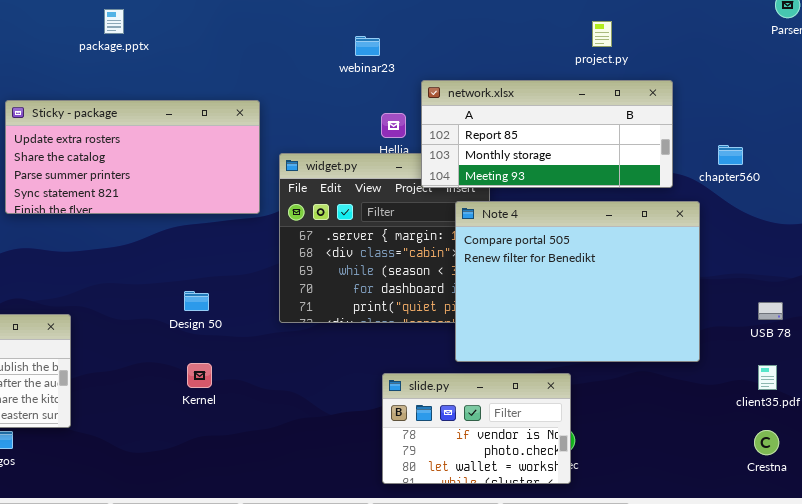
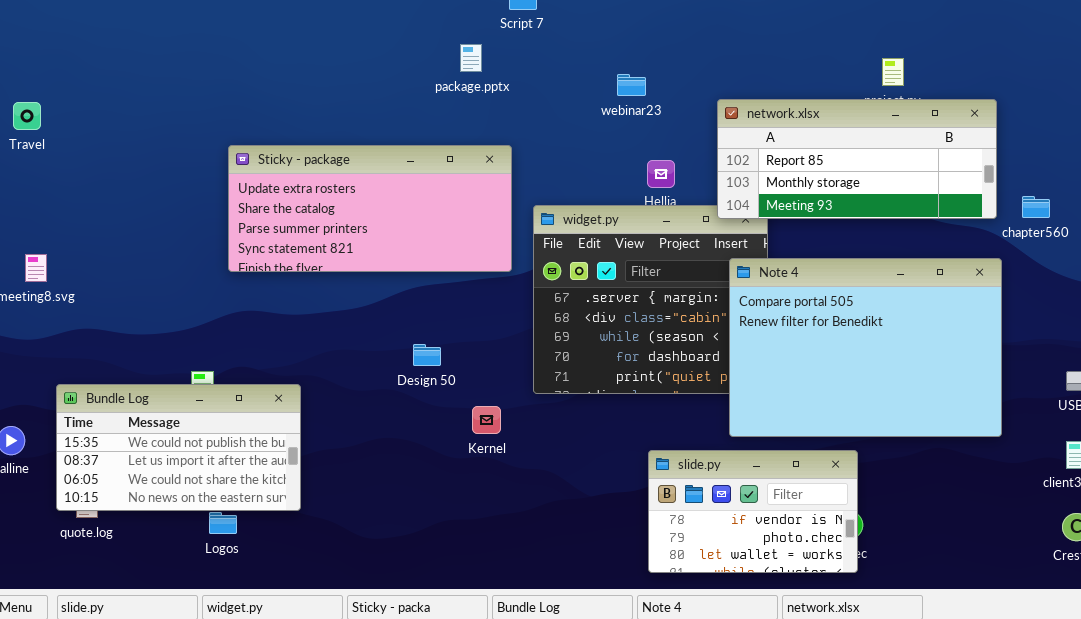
package.pptx: [104,9,124,34] -> [460,44,482,72], moved
network.xlsx: [421,80,673,188] -> [717,99,997,219], moved
Design 50: [184,291,209,311] -> [413,344,441,366], moved
Kernel: [187,363,212,388] -> [472,406,501,434], moved

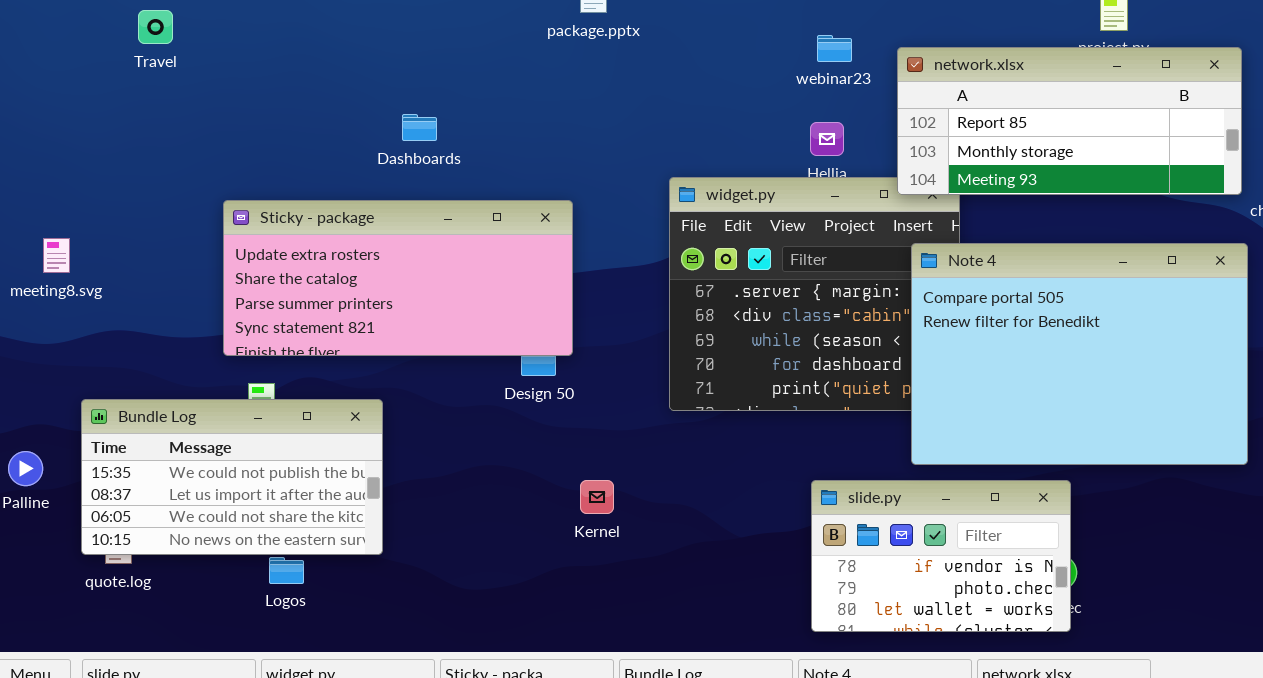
webinar23: [617,74,646,96] -> [817,35,852,62], moved
Travel: [13,102,41,130] -> [138,10,173,44], moved
Sticky - package: [228,145,512,272] -> [223,200,573,356], moved
Kernel: [472,406,501,434] -> [580,480,614,514], moved

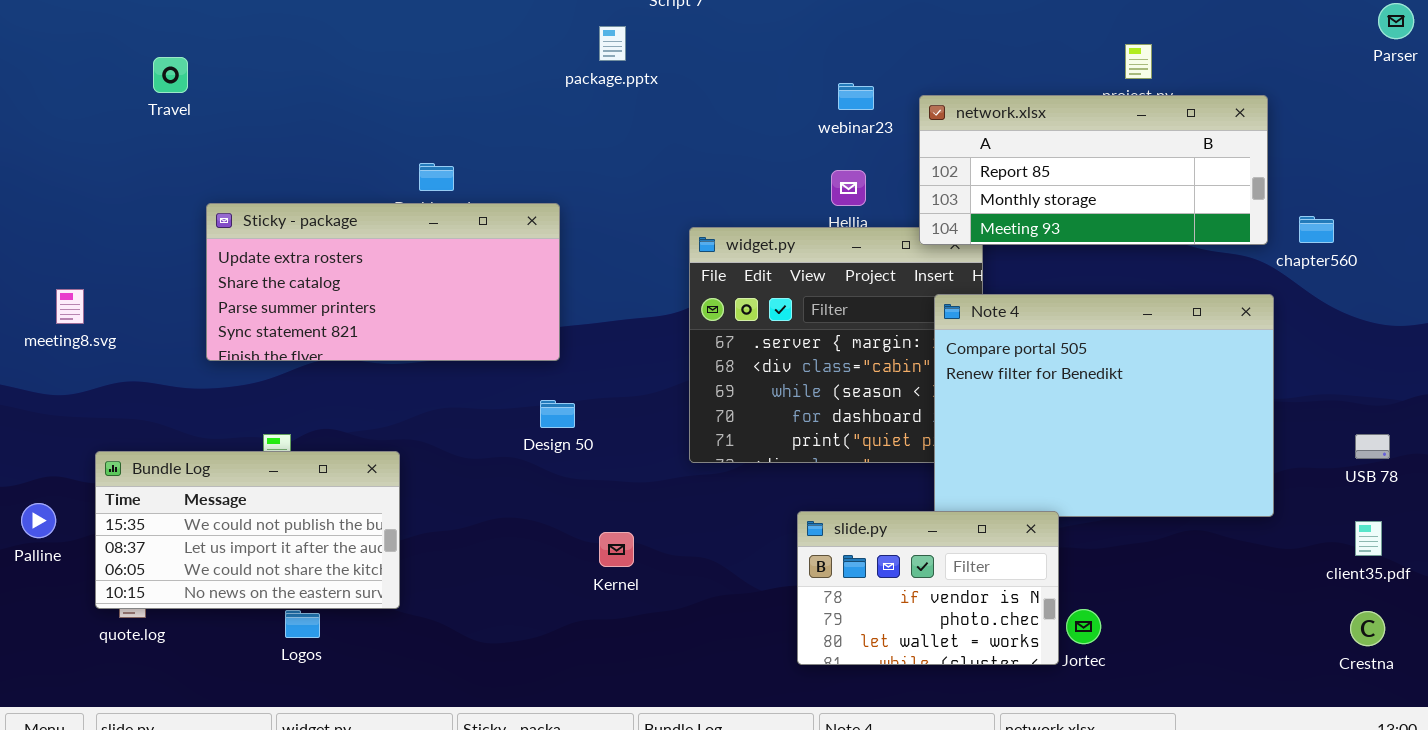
Sticky - package: [223,200,573,356] -> [206,203,560,361], moved
slide.py: [811,480,1071,632] -> [797,511,1059,665], moved

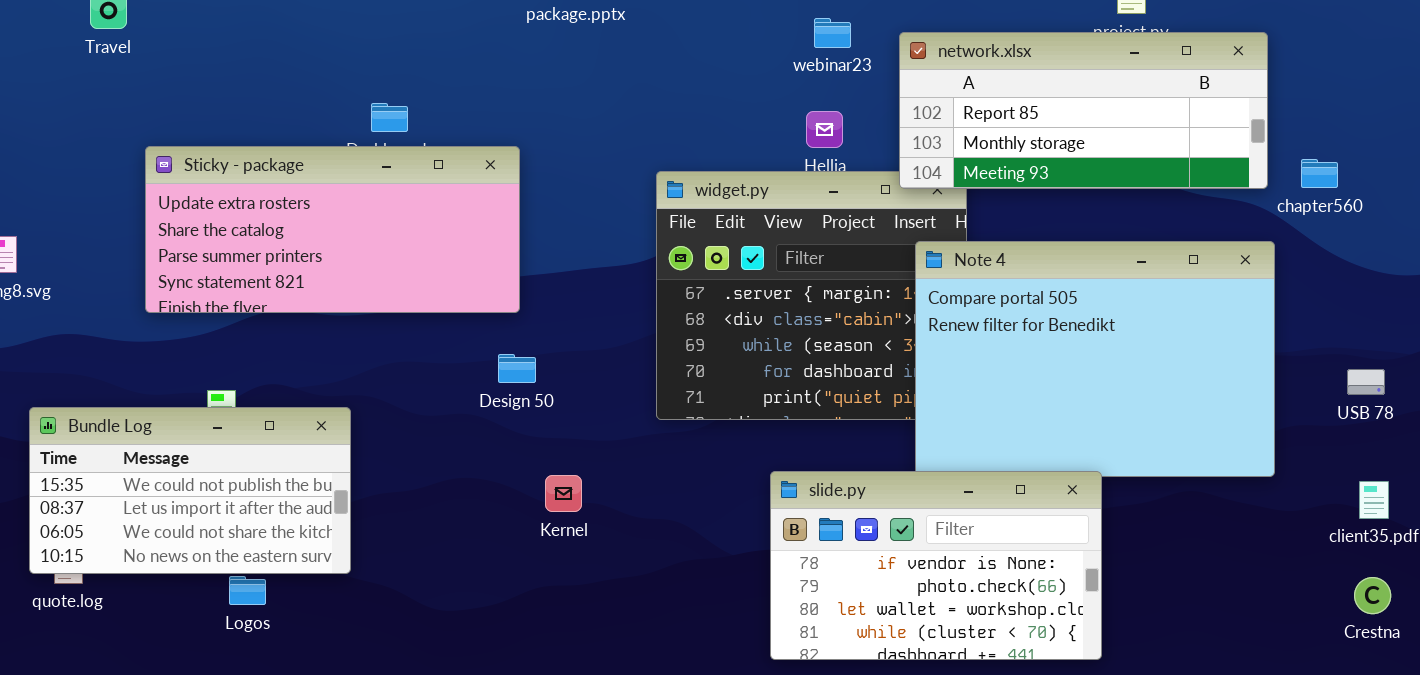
USB 78: [1355,434,1390,459] -> [1347,369,1385,395], moved
slide.py: [797,511,1059,665] -> [770,471,1102,660], resized
Kernel: [599,532,634,567] -> [545,475,582,512], moved

